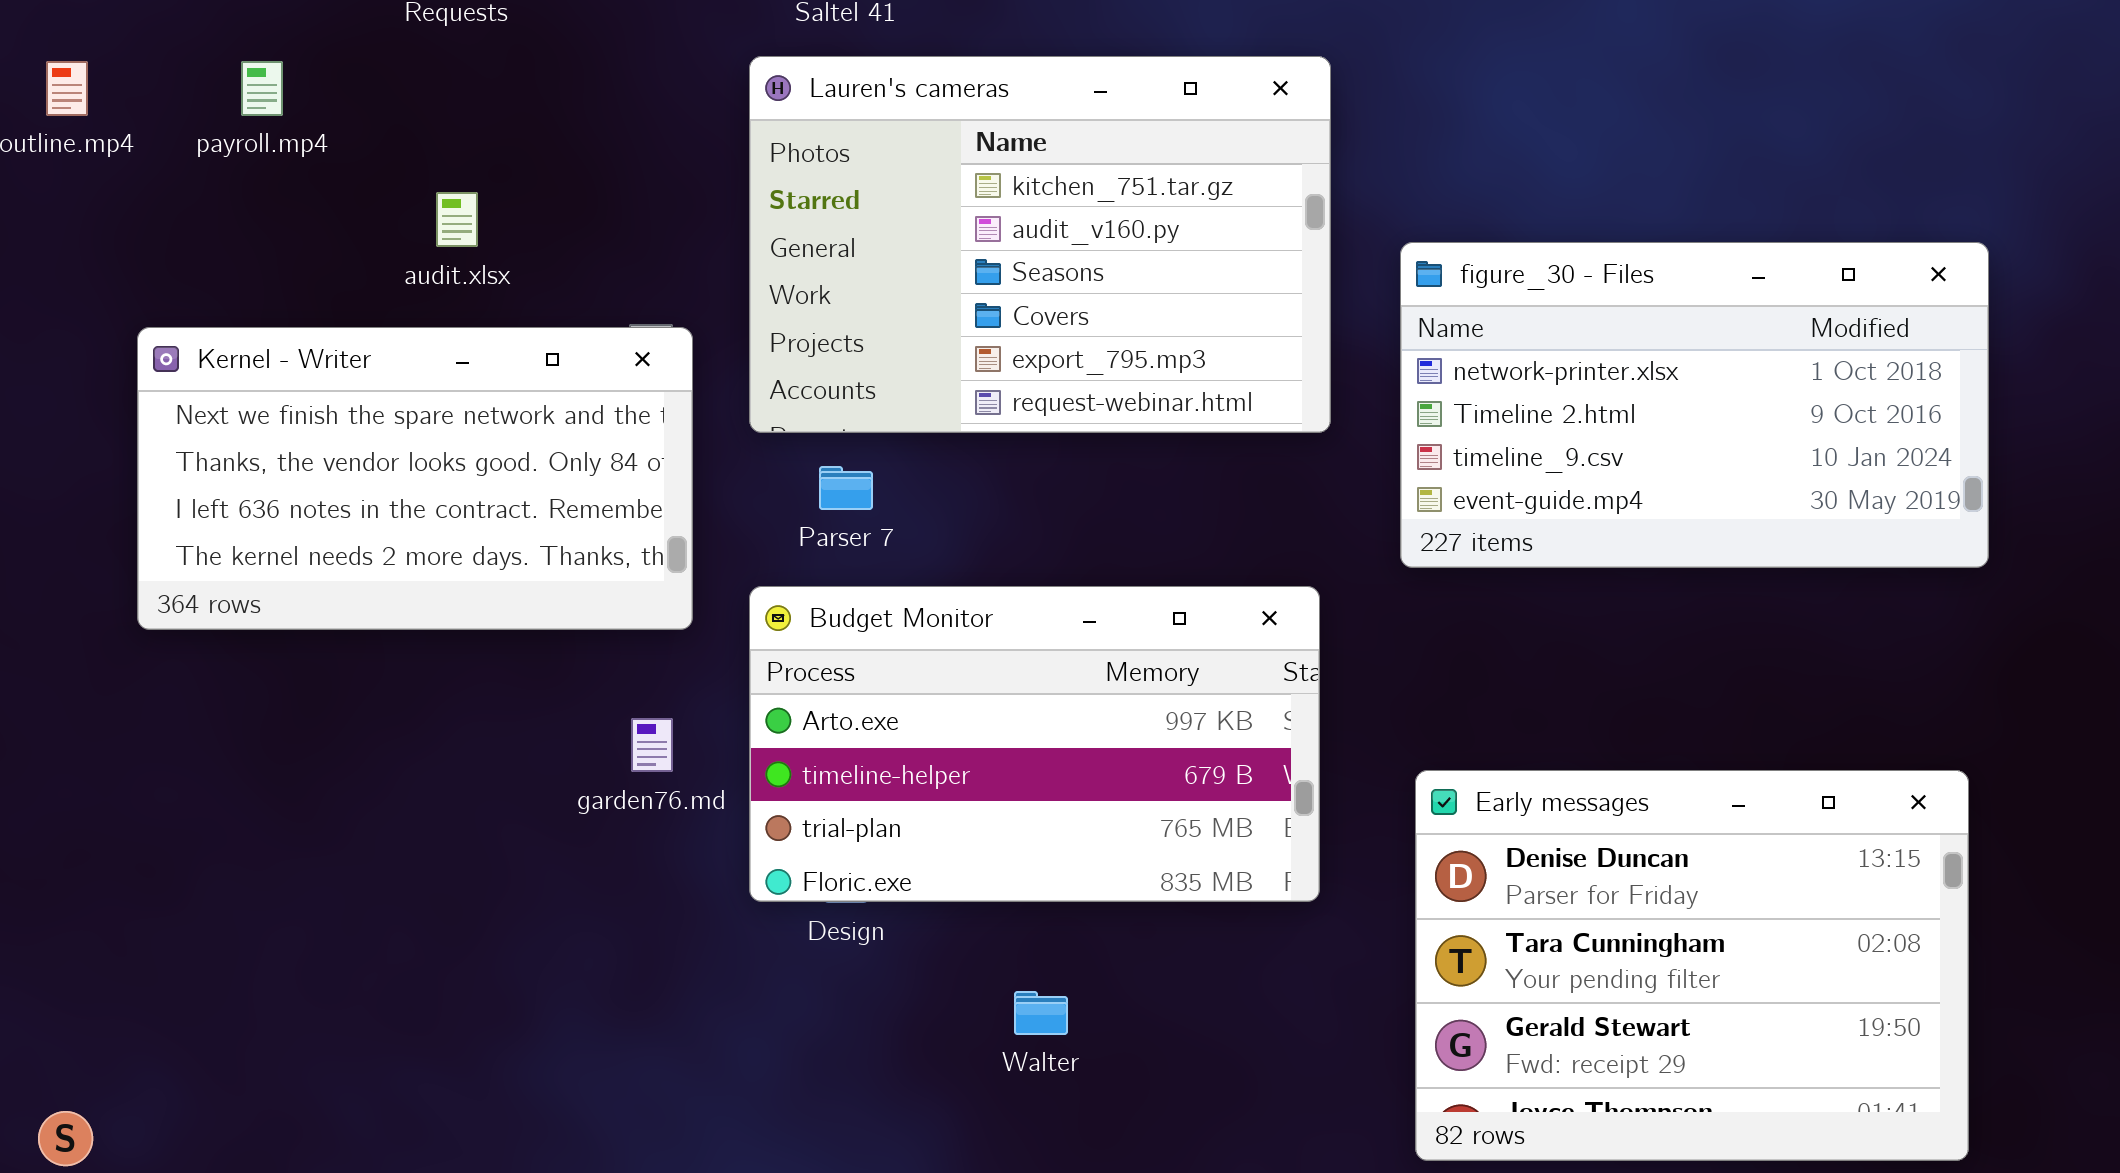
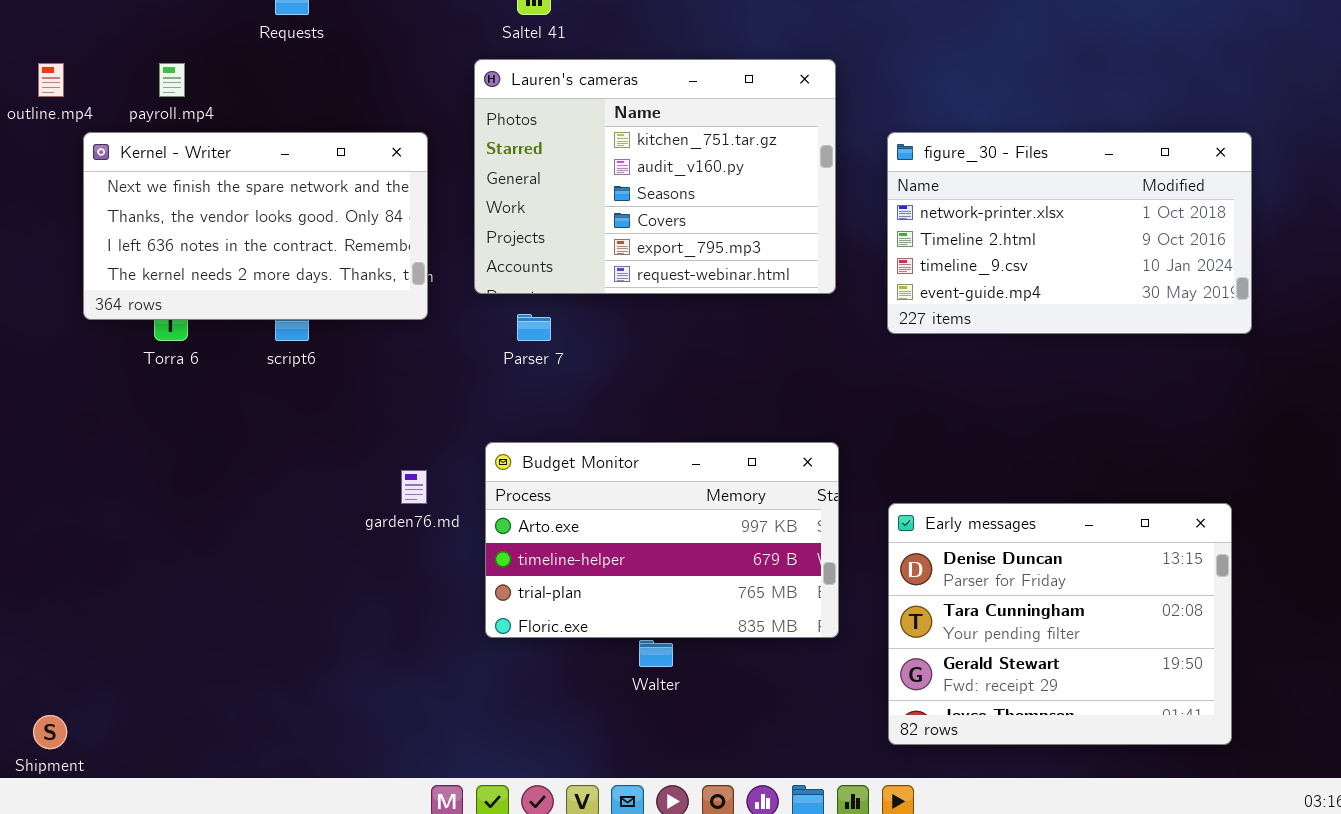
figure_30 - Files: [1400,242,1989,568] -> [887,132,1252,334], moved
Kernel - Writer: [137,327,693,630] -> [83,132,428,320], moved
Budget Monitor: [749,586,1320,902] -> [485,442,839,638], moved

